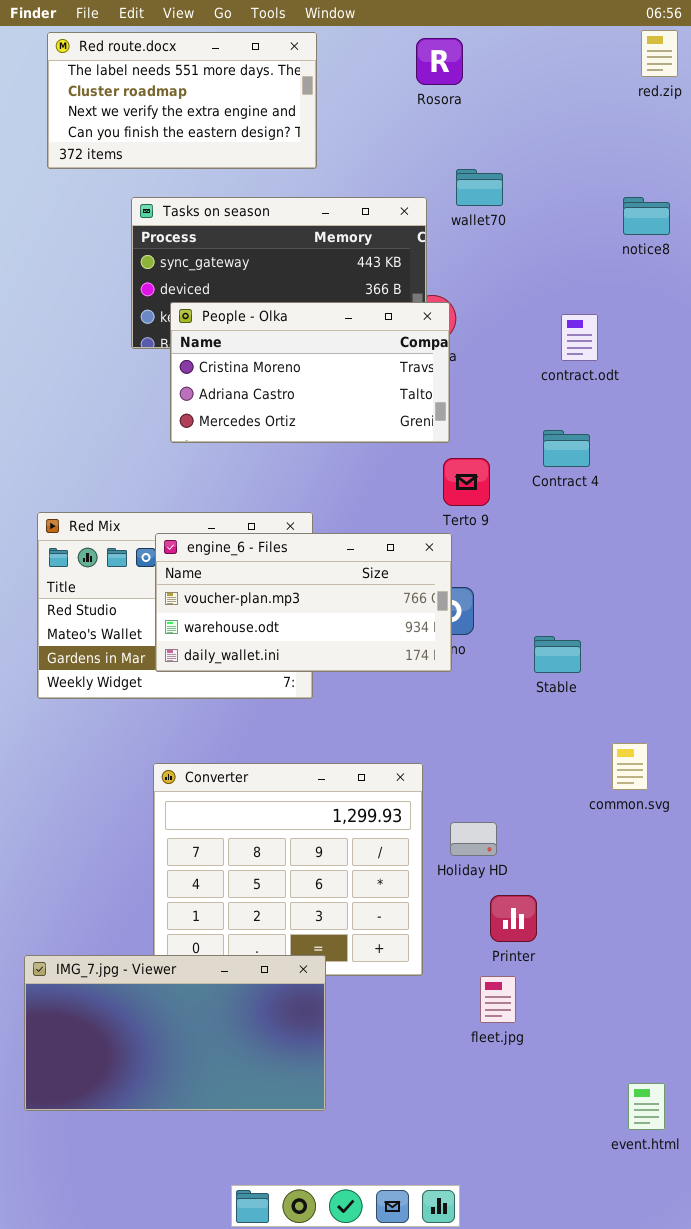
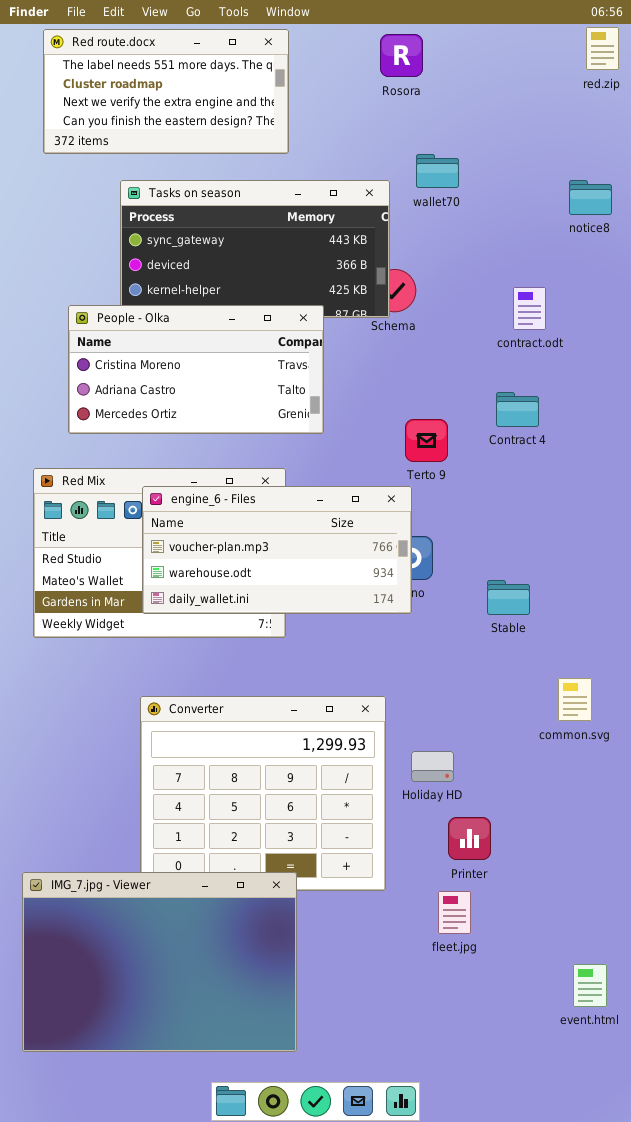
People - Olka: [170,302,450,443] -> [68,305,324,434], moved
IMG_7.jpg - Viewer: [24,955,326,1111] -> [22,872,297,1052], resized
event.html: [628,1083,665,1130] -> [573,964,607,1007], moved

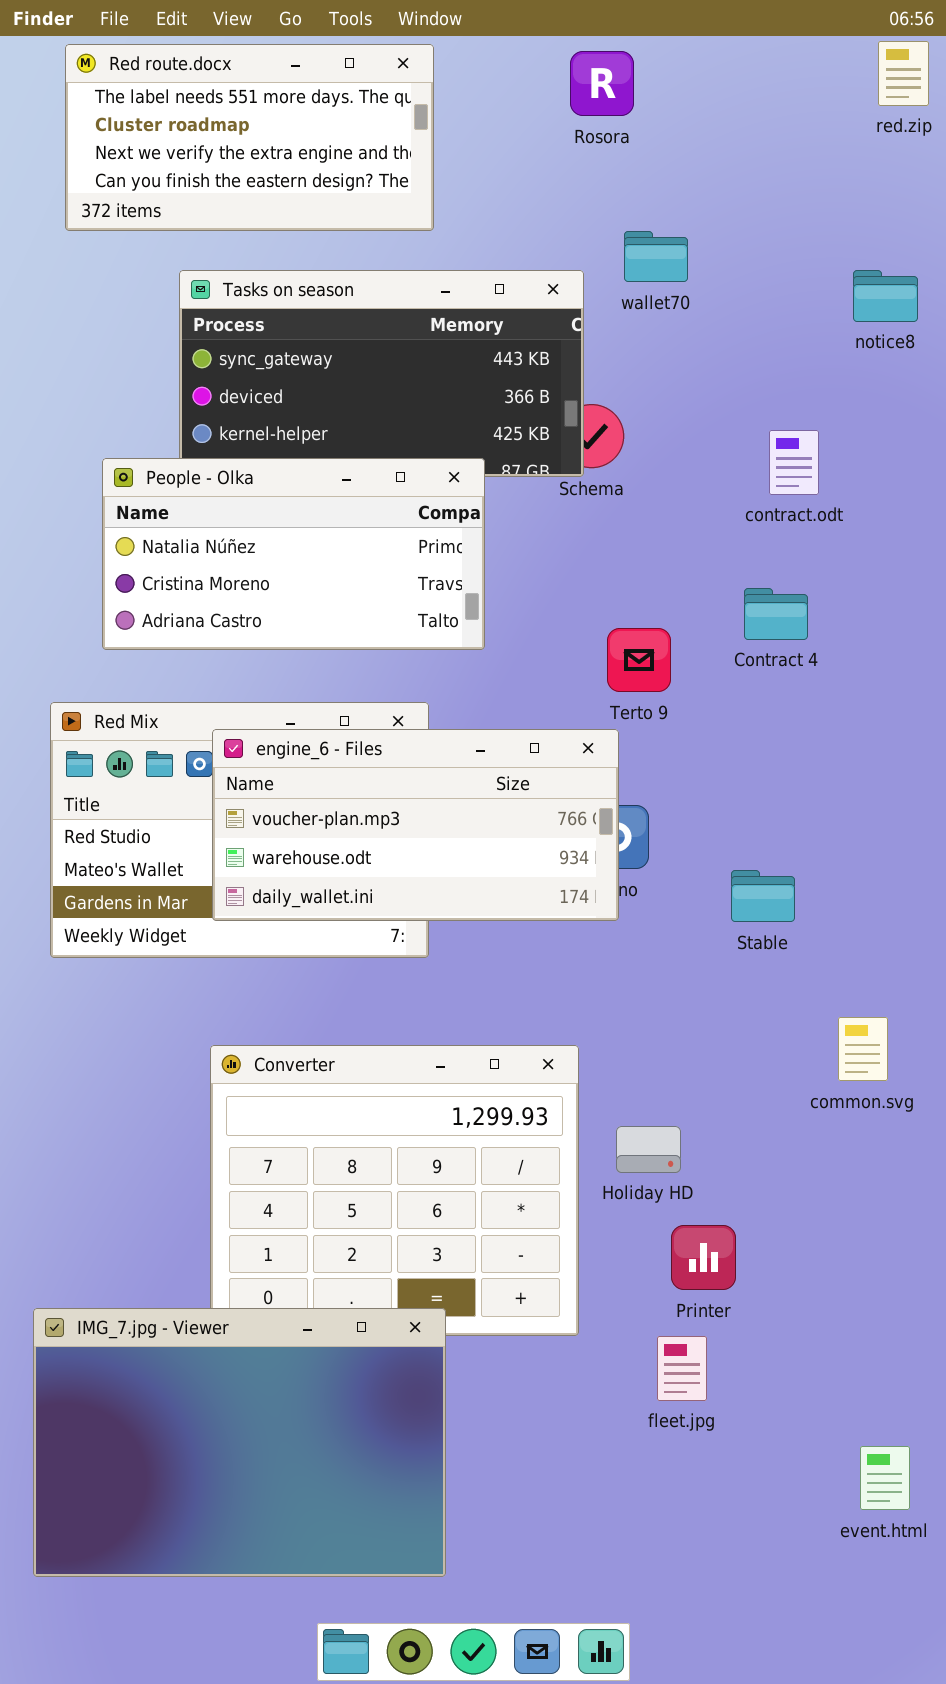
People - Olka: [68,305,324,434] -> [102,458,485,650], scrolled up 1 row

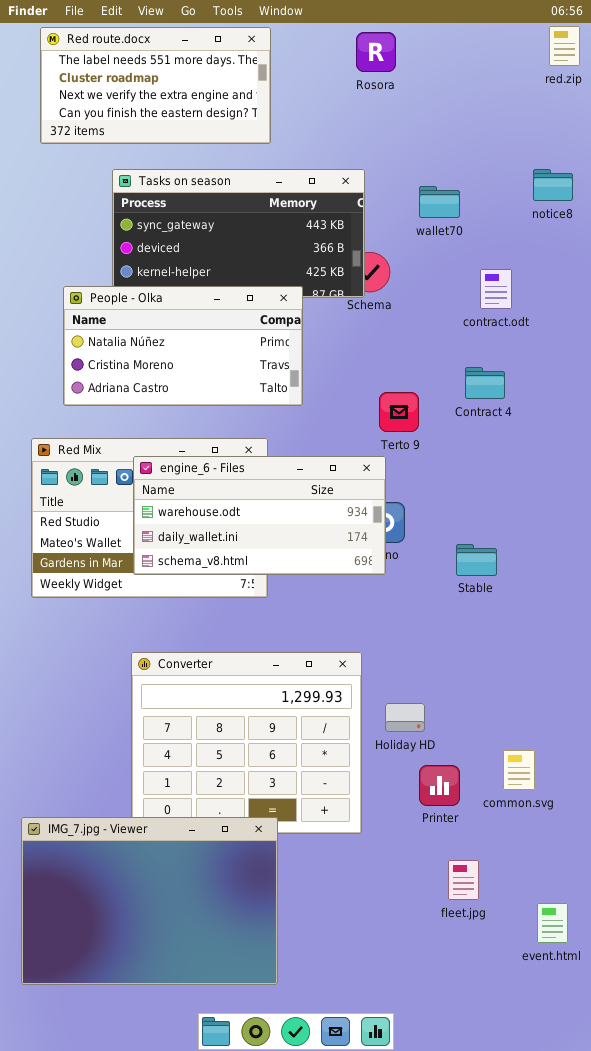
wallet70: [624,231,688,282] -> [419,186,460,218], moved
engine_6 - Files: [212,729,619,921] -> [133,456,386,575], scrolled down 1 row
common.svg: [838,1017,888,1081] -> [503,750,535,790], moved
fleet.jpg: [657,1336,707,1401] -> [448,860,479,900], moved

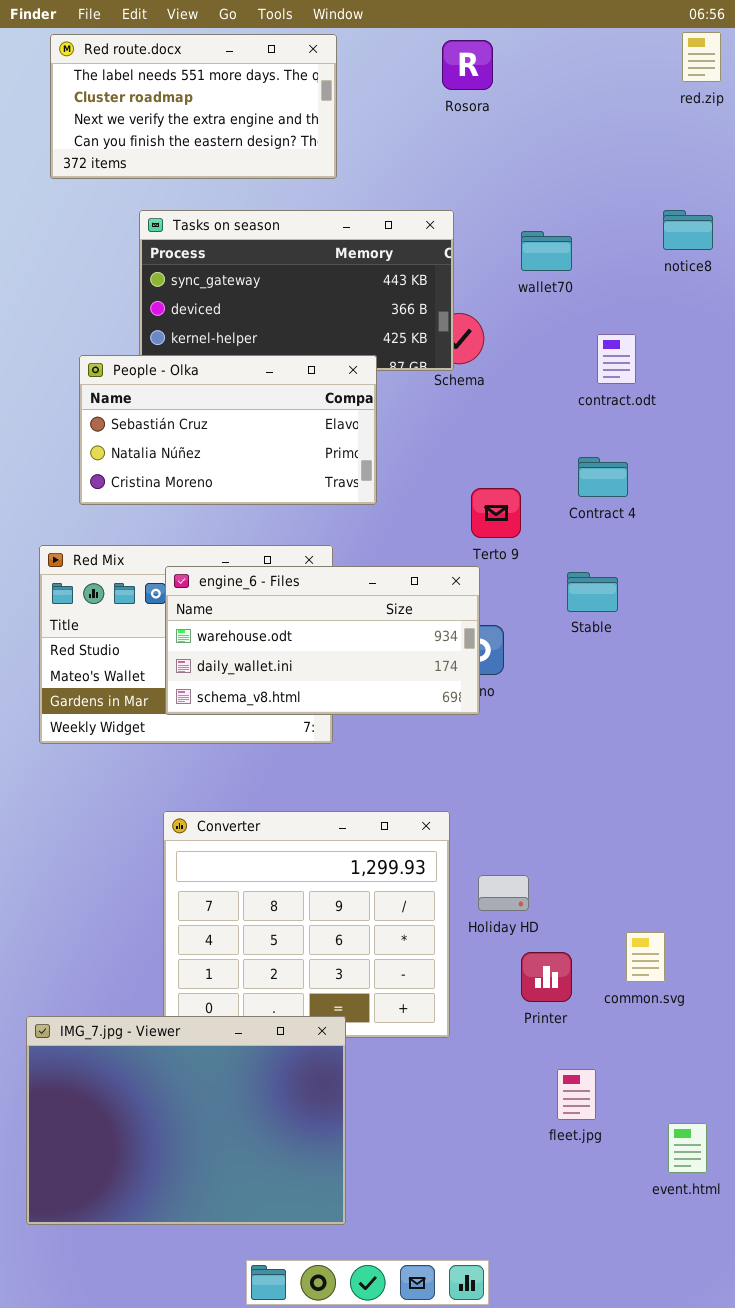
People - Olka: [63,286,303,406] -> [79,355,377,505], scrolled up 1 row
Stable: [456,544,497,576] -> [567,572,618,612], moved

